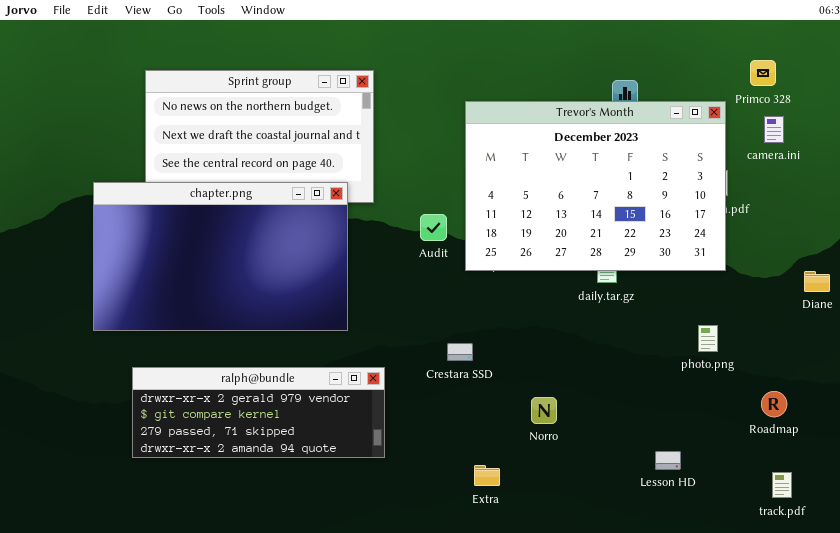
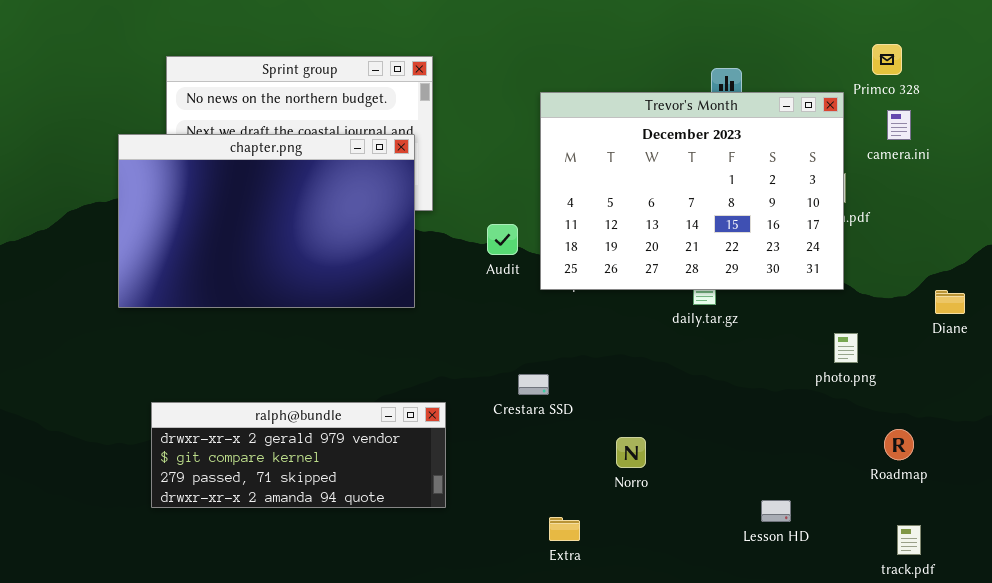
chapter.png: [93,182,348,331] -> [118,134,415,308], moved
photo.png: [698,325,718,352] -> [834,333,858,363], moved

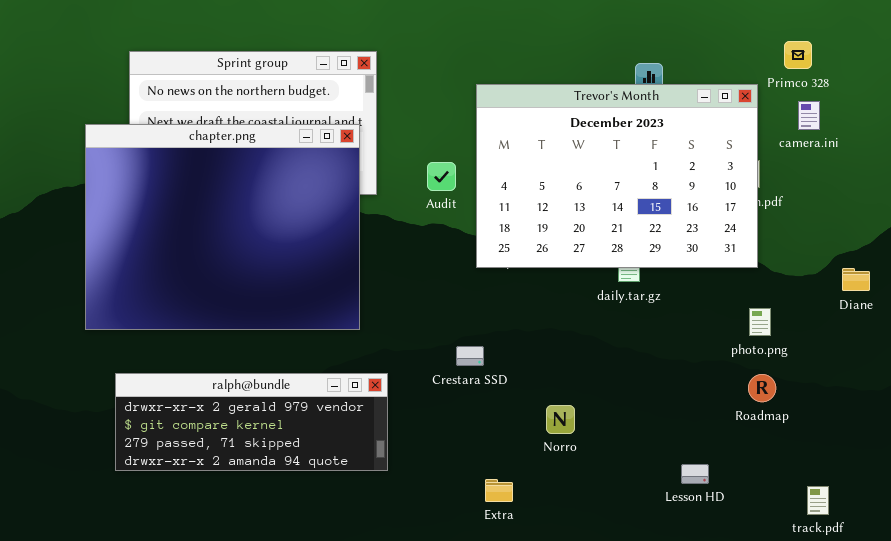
chapter.png: [118,134,415,308] -> [85,124,360,330], resized
Audit: [487,224,518,255] -> [427,162,456,191], moved
Roadmap: [884,429,914,460] -> [748,374,776,402], moved

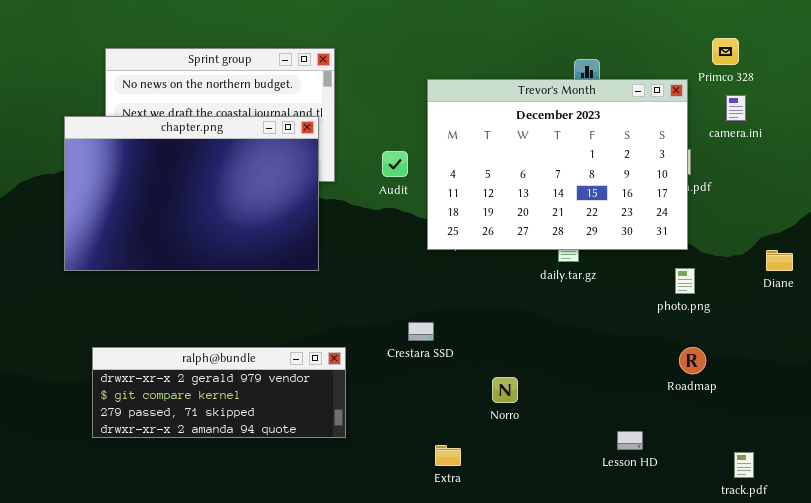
chapter.png: [85,124,360,330] -> [64,116,319,271], resized
photo.png: [749,308,771,336] -> [675,268,695,294], moved

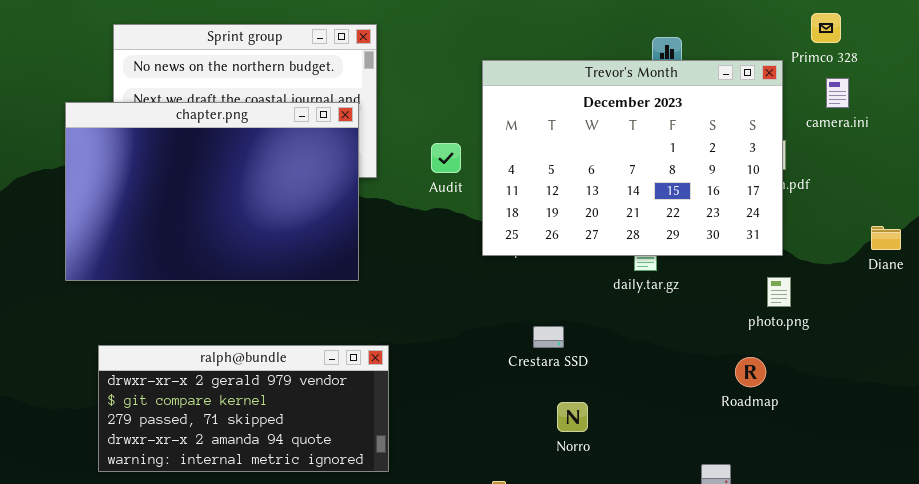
Diane: [766,250,793,271] -> [871,226,901,250], moved
Crestara SSD: [408,322,434,341] -> [533,326,564,348], moved
ralph@bundle: [92,347,346,438] -> [98,345,389,472], resized
Roadmap: [679,347,706,374] -> [735,357,766,387], moved

